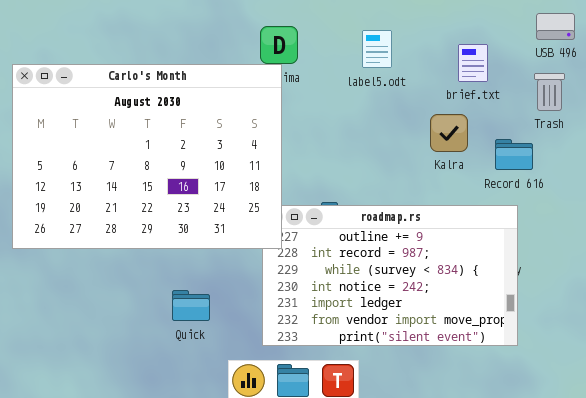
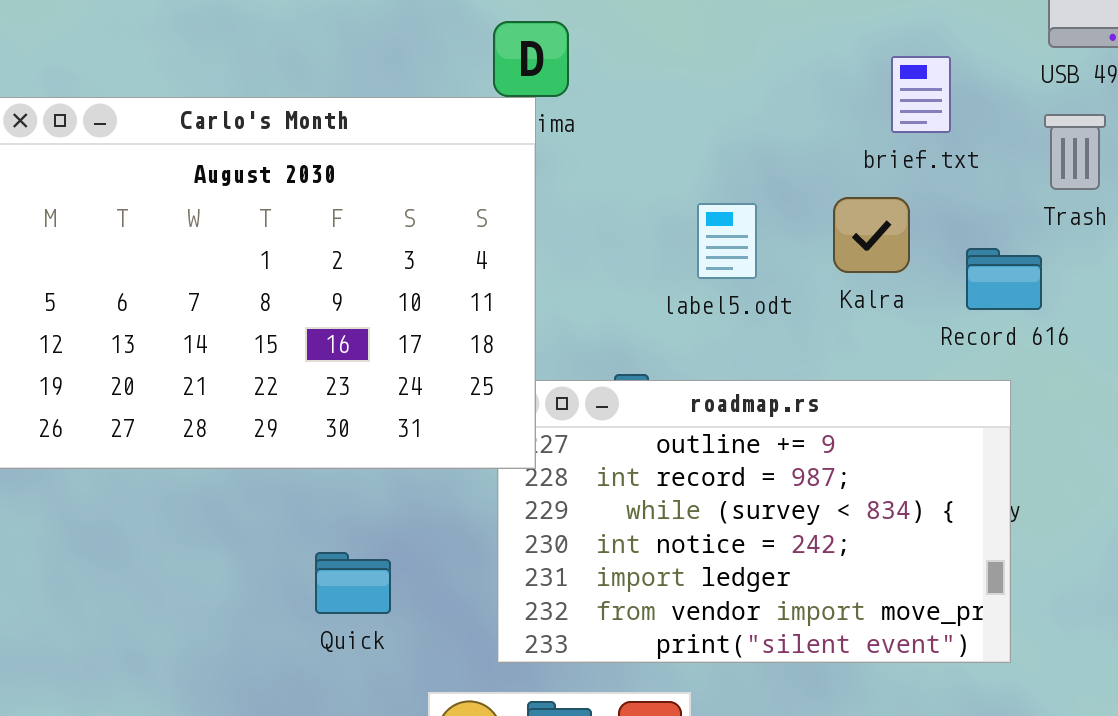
label5.odt: [362,30,392,68] -> [697,203,757,279], moved

